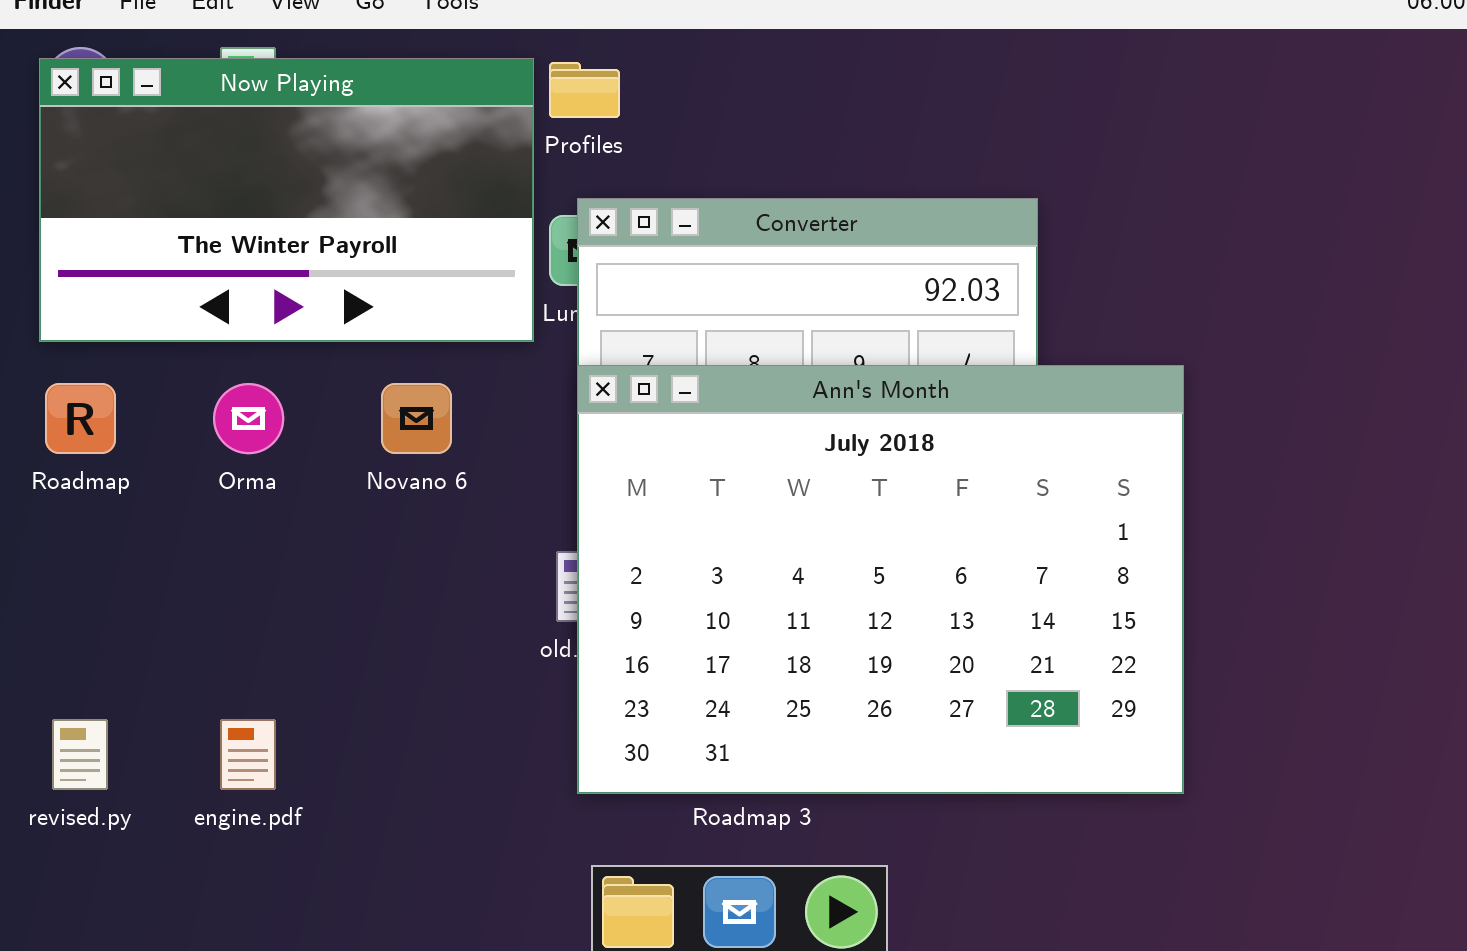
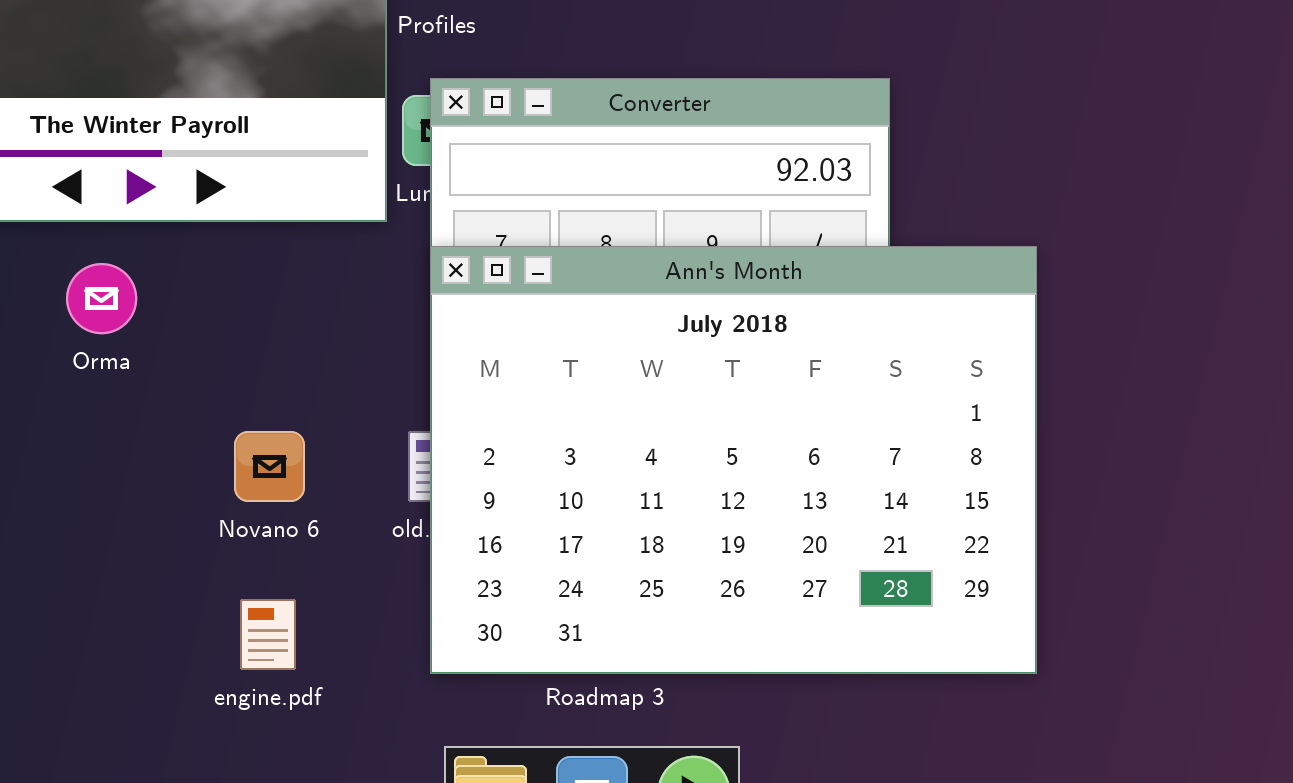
Novano 6: [381,383,452,454] -> [234,431,305,502], moved
engine.pdf: [220,719,276,790] -> [240,599,296,670], moved

